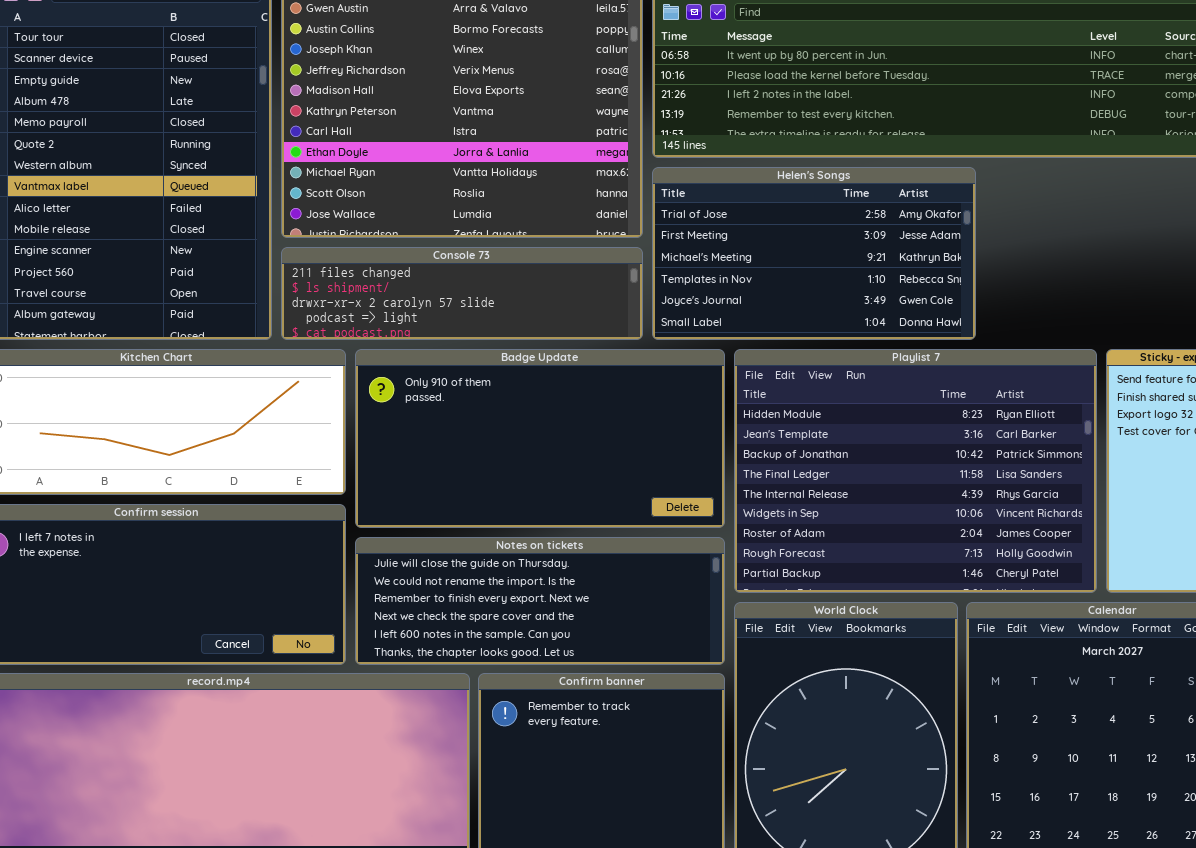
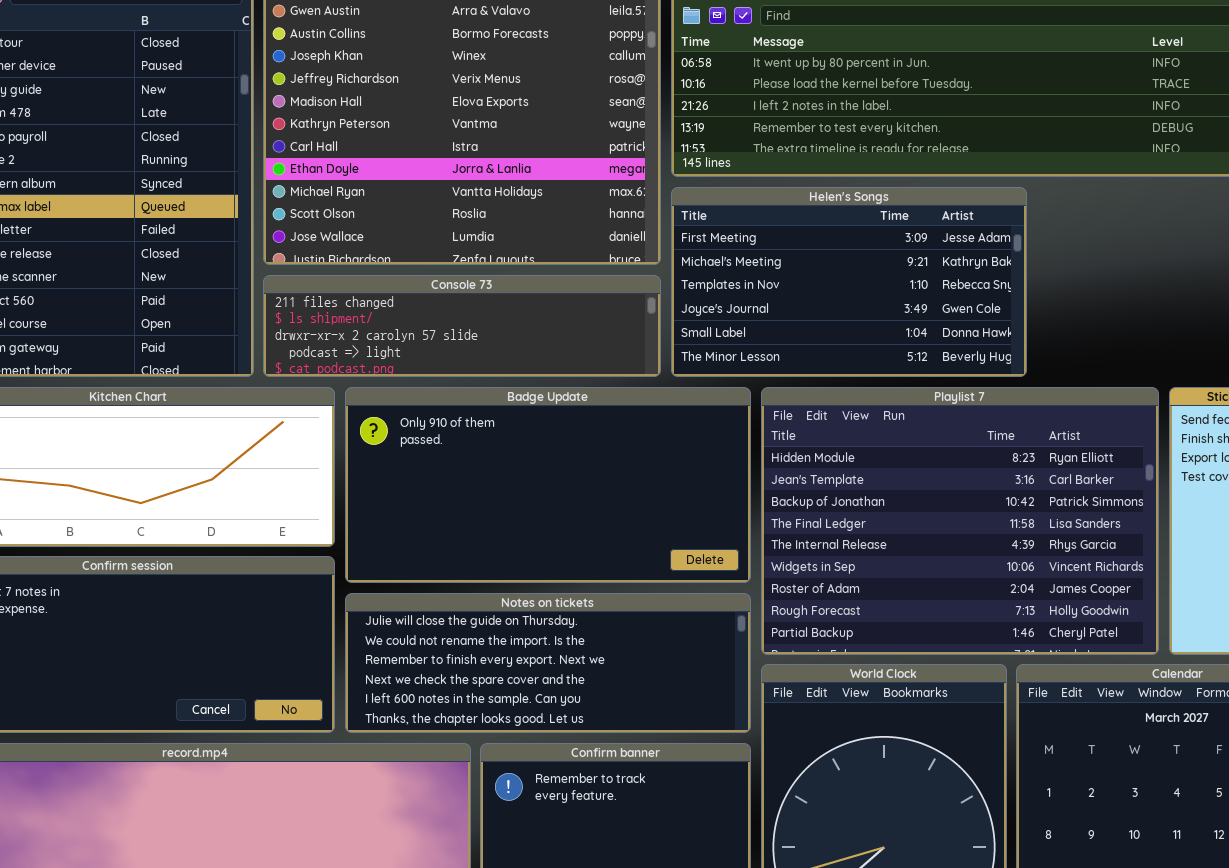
Helen's Songs: [652,167,976,340] -> [671,187,1027,377], scrolled down 1 row

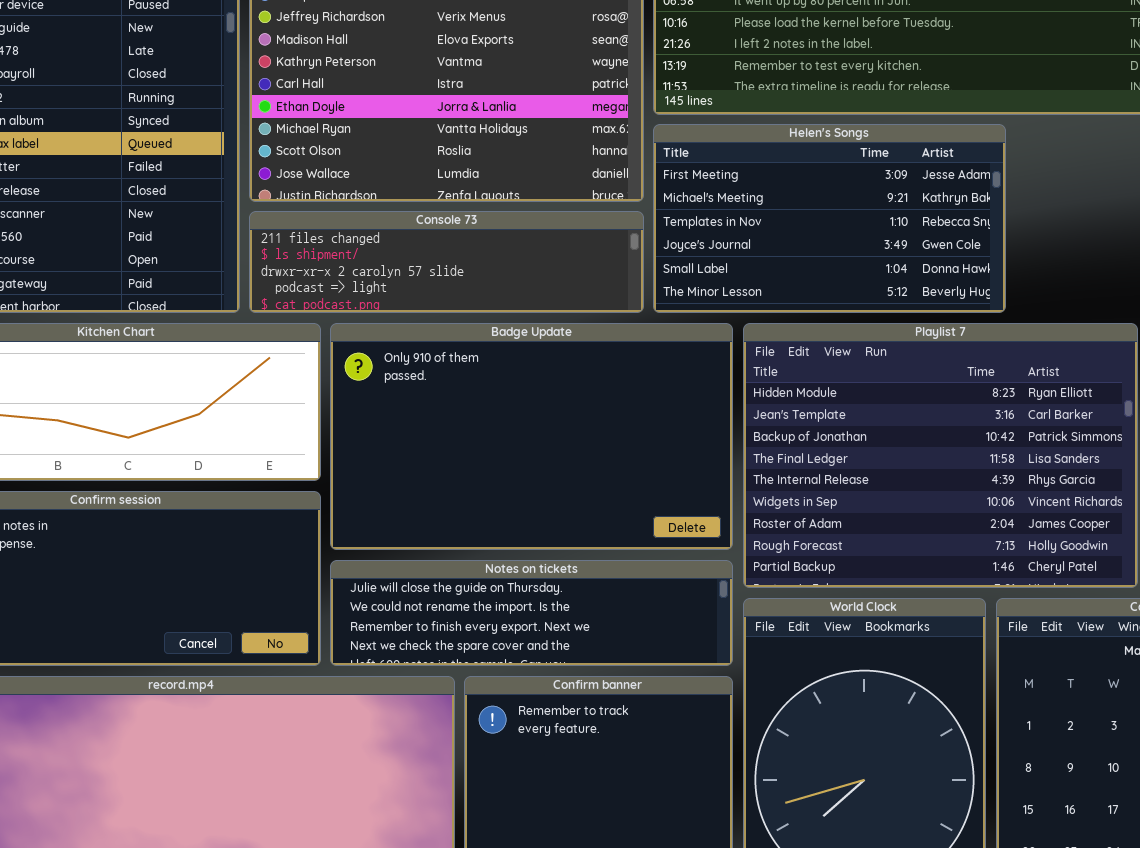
Badge Update: [345,387,751,583] -> [330,323,733,550], resized
Notes on tickets: [345,593,751,733] -> [330,560,733,666], resized

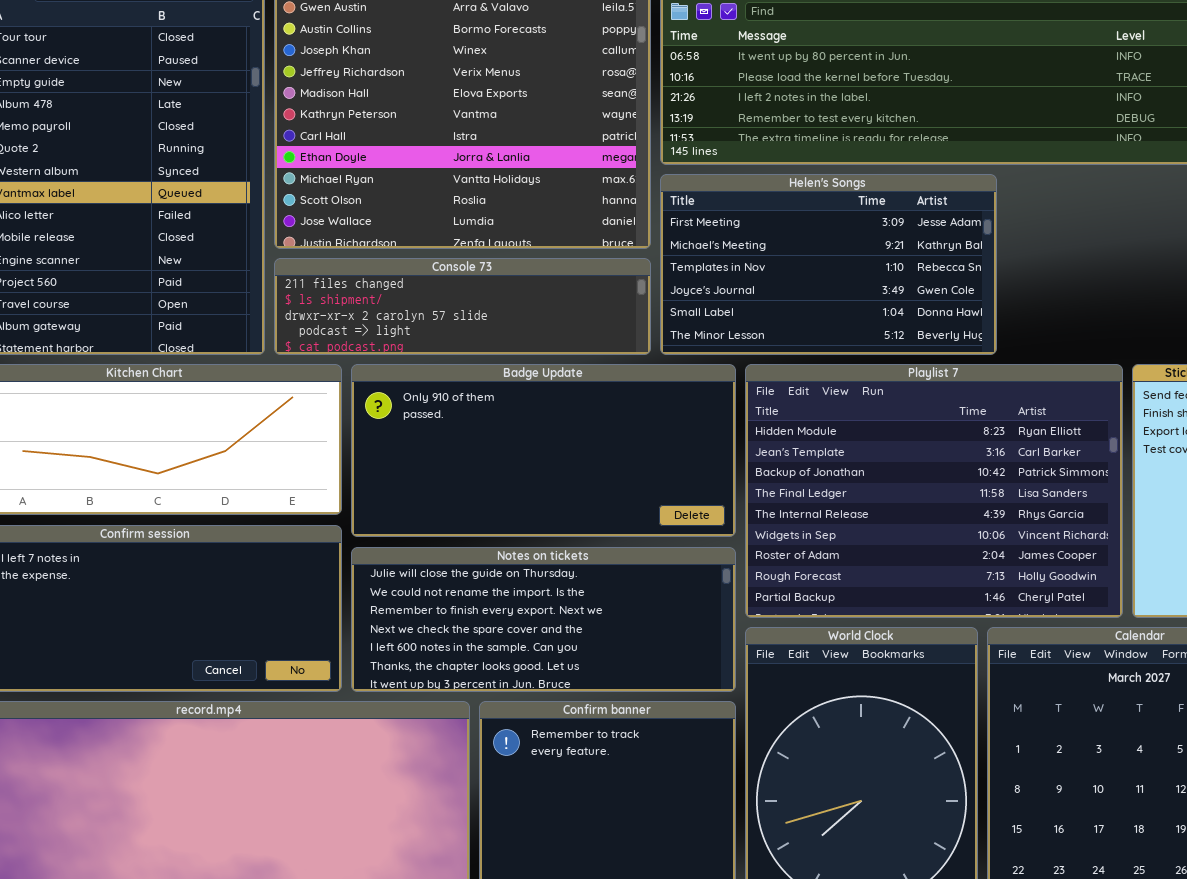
Badge Update: [330,323,733,550] -> [351,364,736,537], resized
Notes on tickets: [330,560,733,666] -> [351,547,736,692], resized

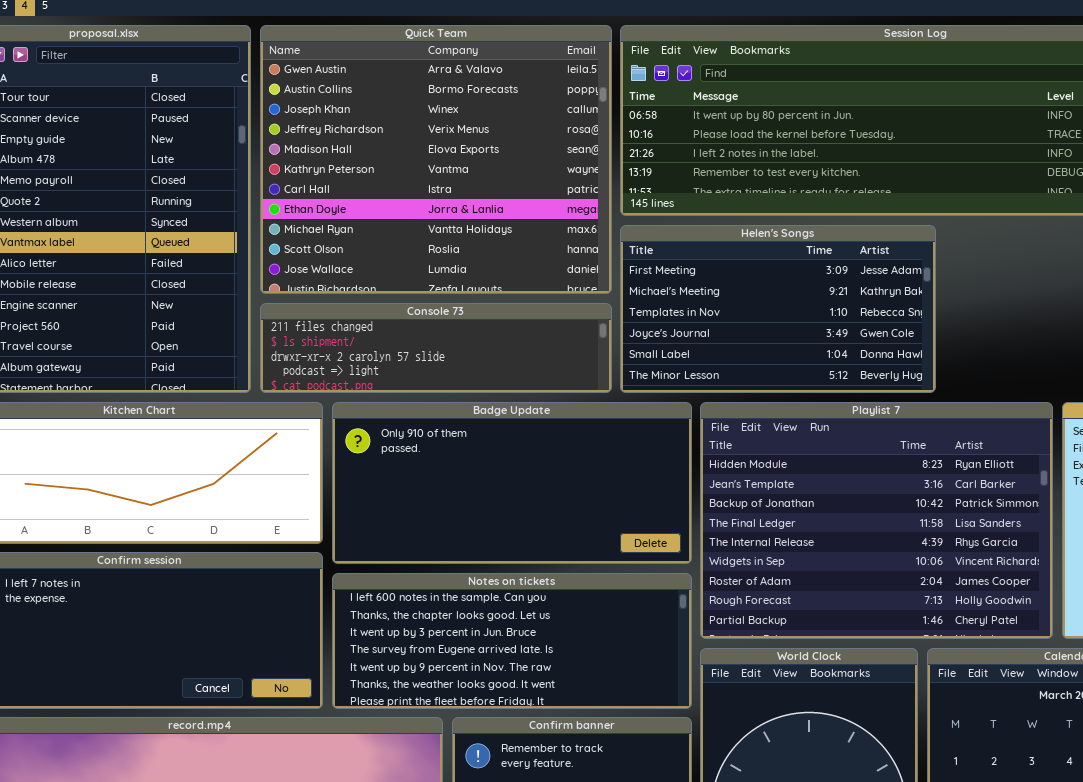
Notes on tickets: [351,547,736,692] -> [332,573,692,709], scrolled down 4 rows

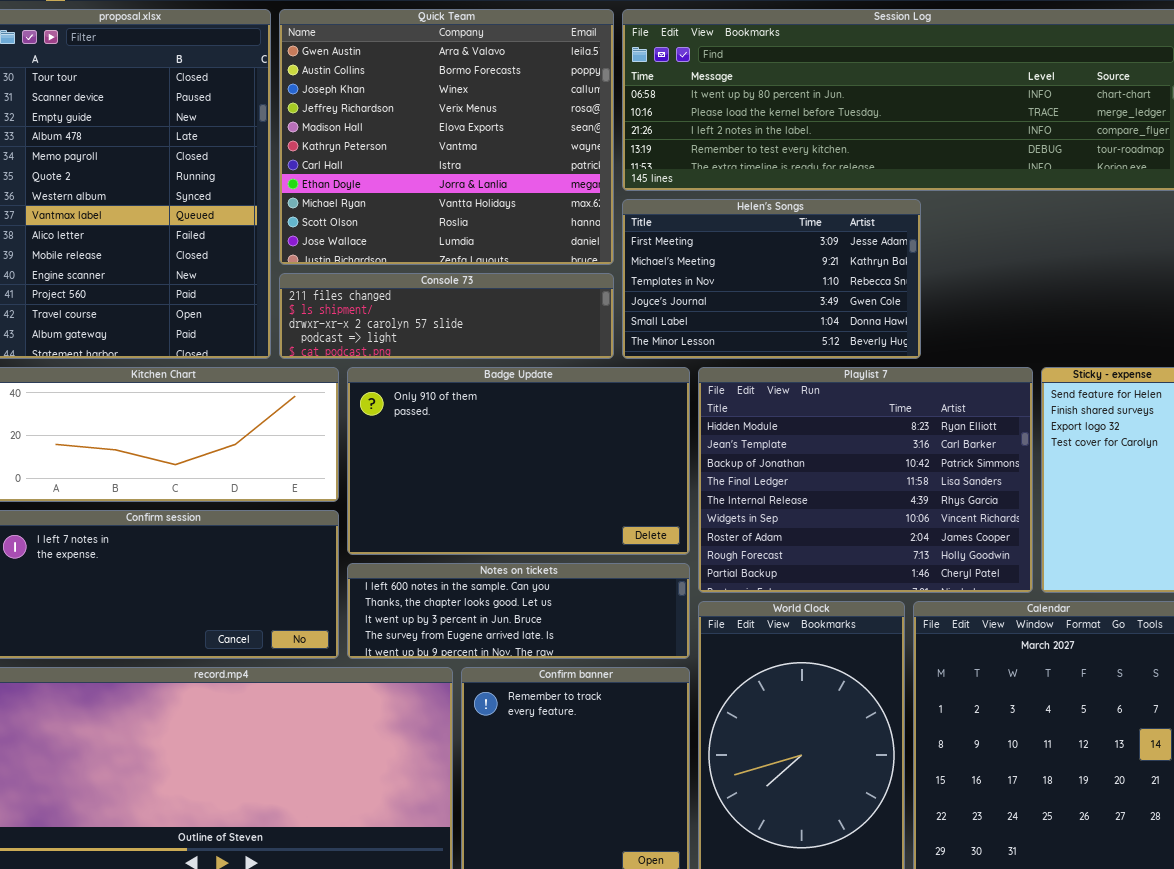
Badge Update: [332,402,692,564] -> [347,367,690,555], resized
Notes on tickets: [332,573,692,709] -> [347,563,690,659], resized

